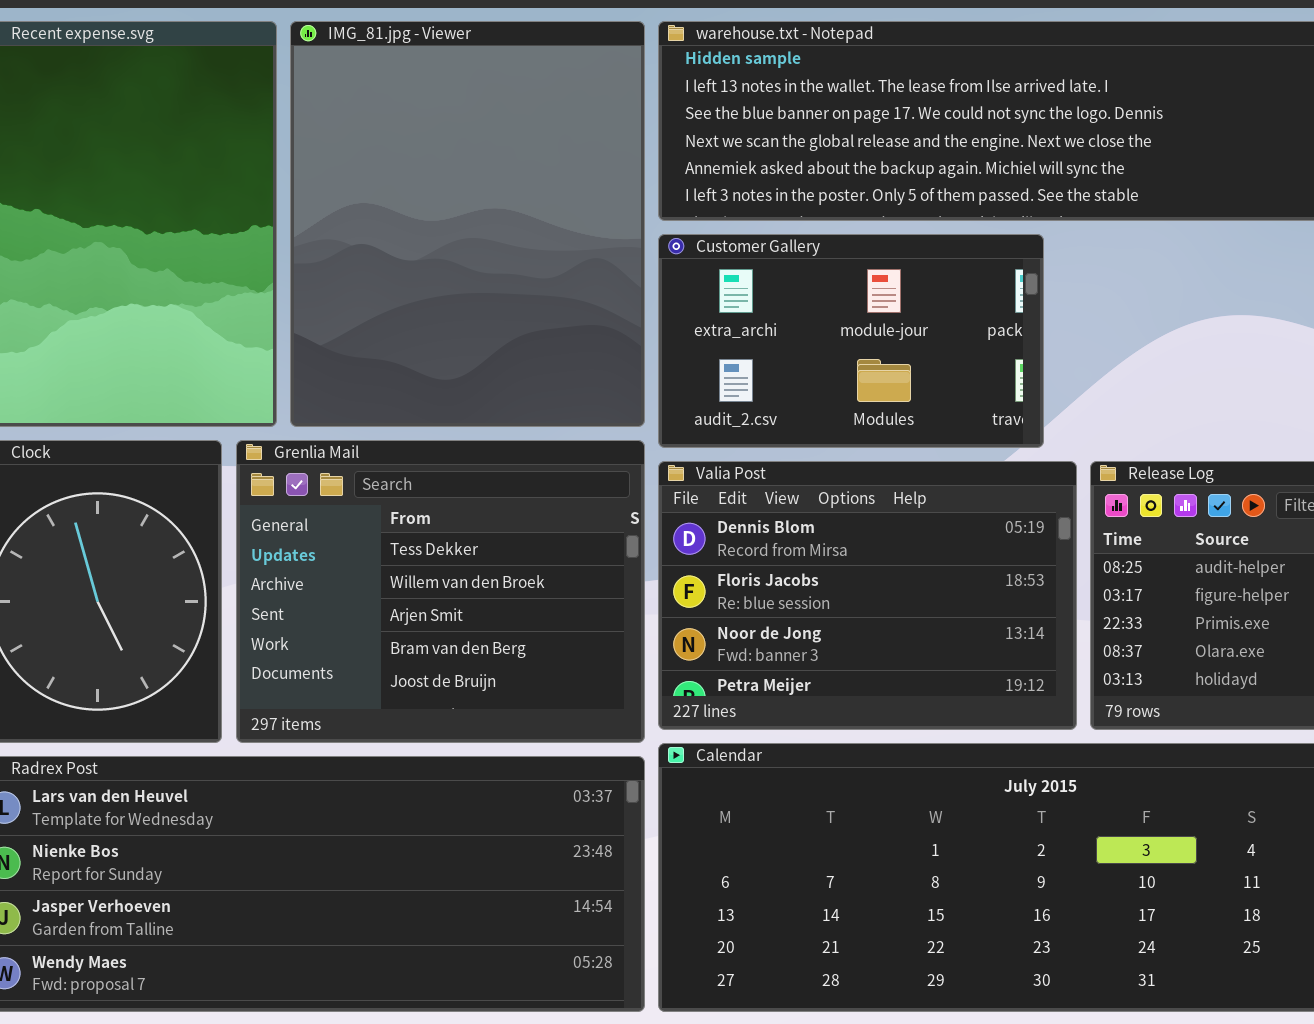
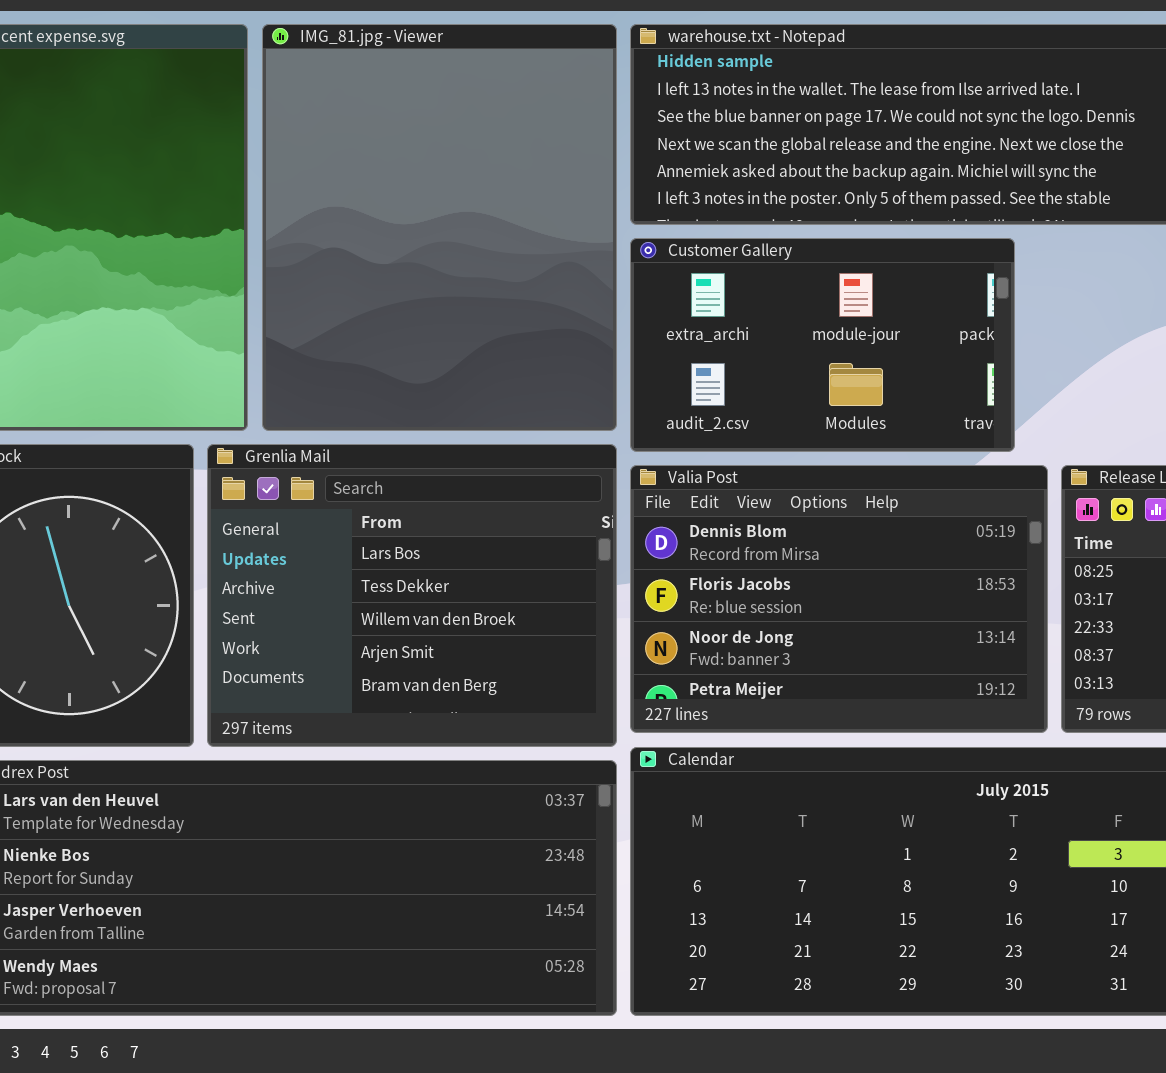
Grenlia Mail: [236,440,645,743] -> [207,444,617,747], scrolled up 1 row

